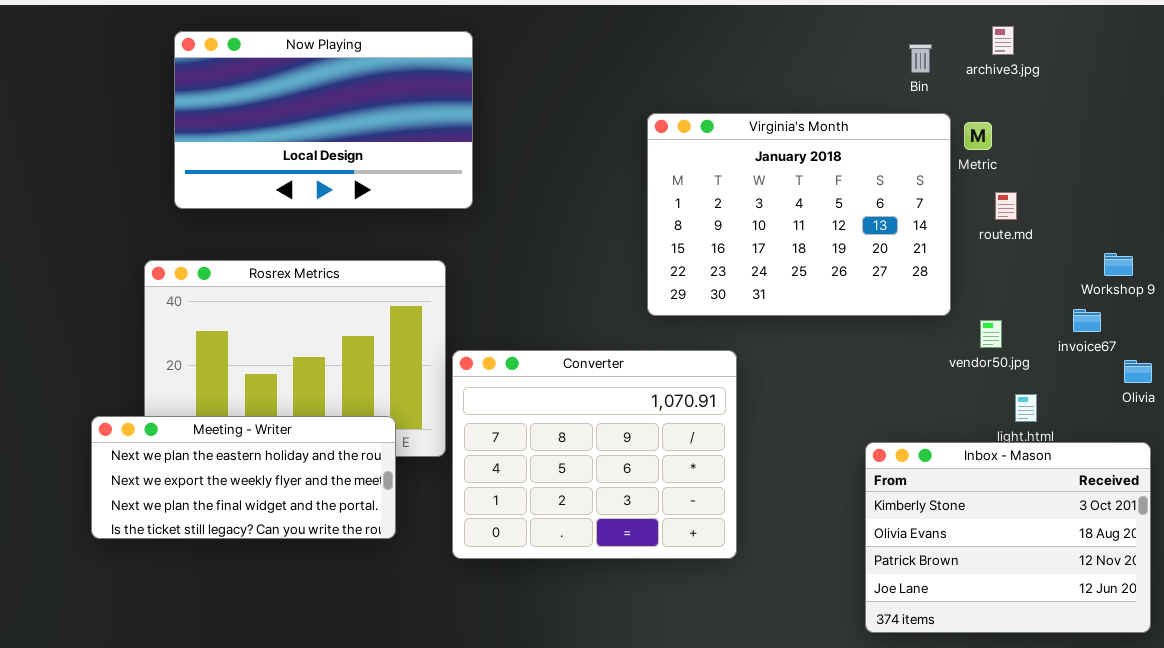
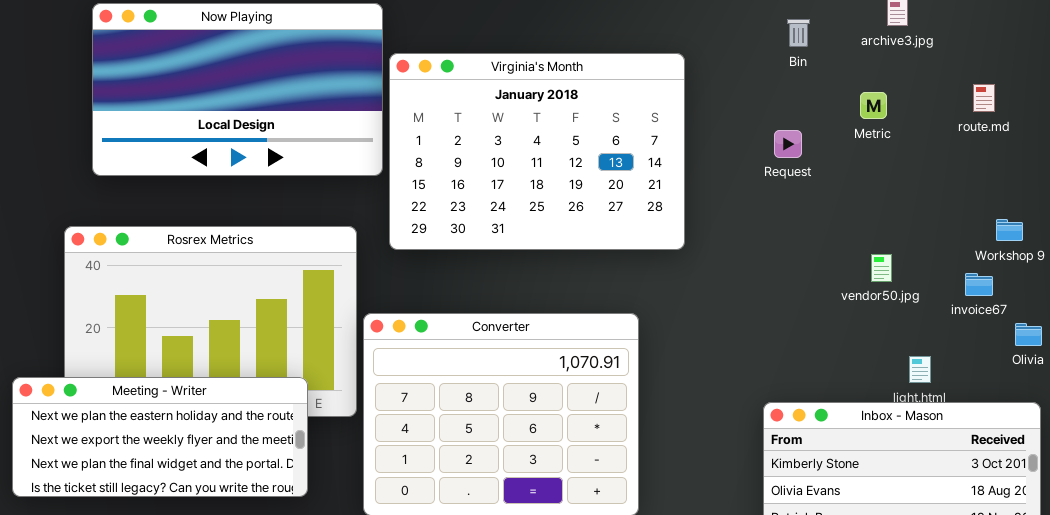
Bin: [909,44,932,73] -> [787,19,810,47], moved
Virginia's Month: [647,113,951,316] -> [389,53,685,250], moved
route.md: [995,192,1017,220] -> [973,84,995,112], moved
vendor50.jpg: [980,320,1002,348] -> [871,254,892,282], moved

